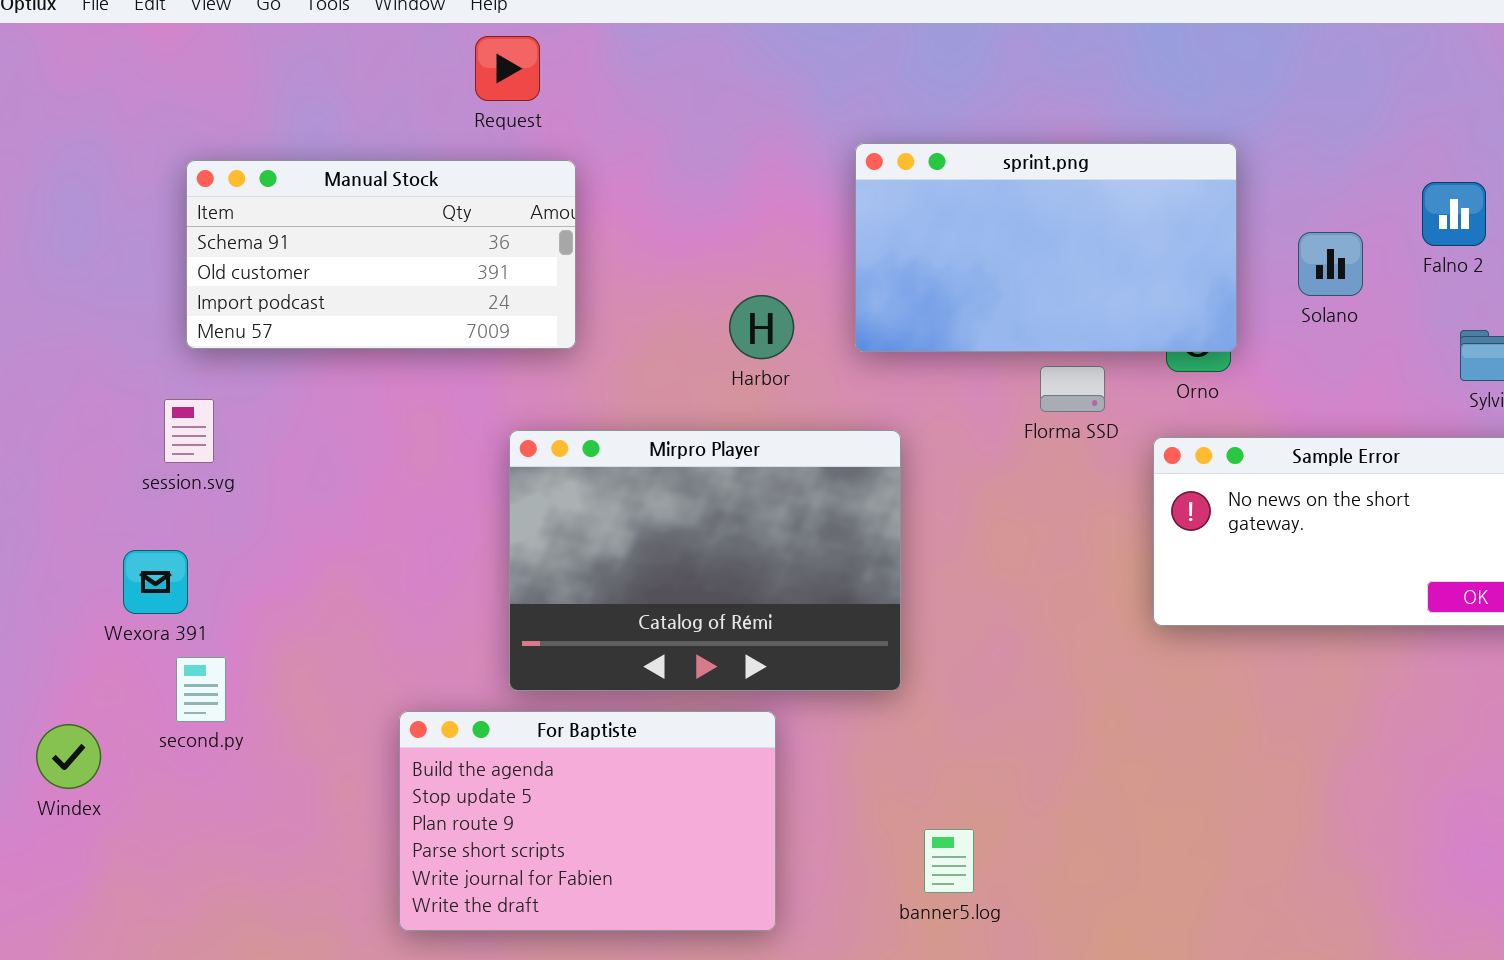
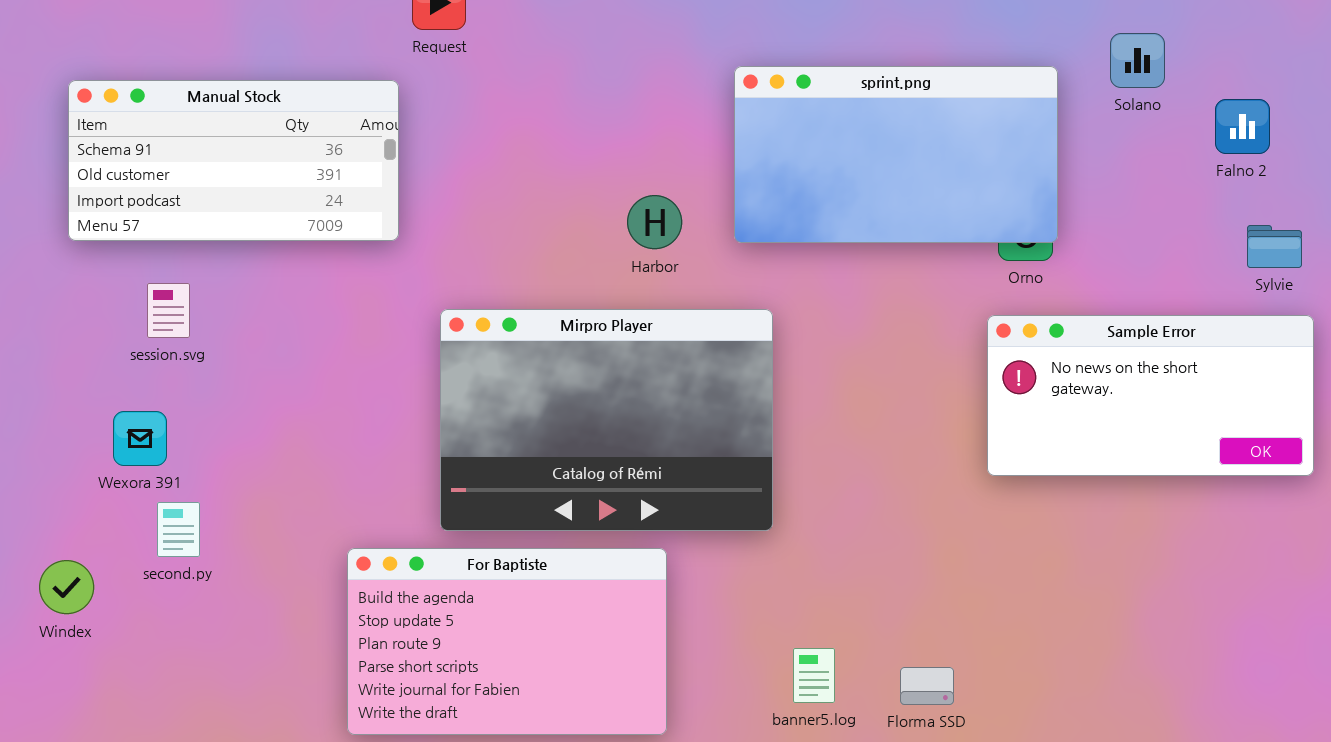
Manual Stock: [186,160,576,349] -> [68,80,399,241], moved
Solano: [1298,232,1363,296] -> [1110,33,1165,88], moved
Florma SSD: [1040,366,1105,412] -> [900,667,954,705], moved

